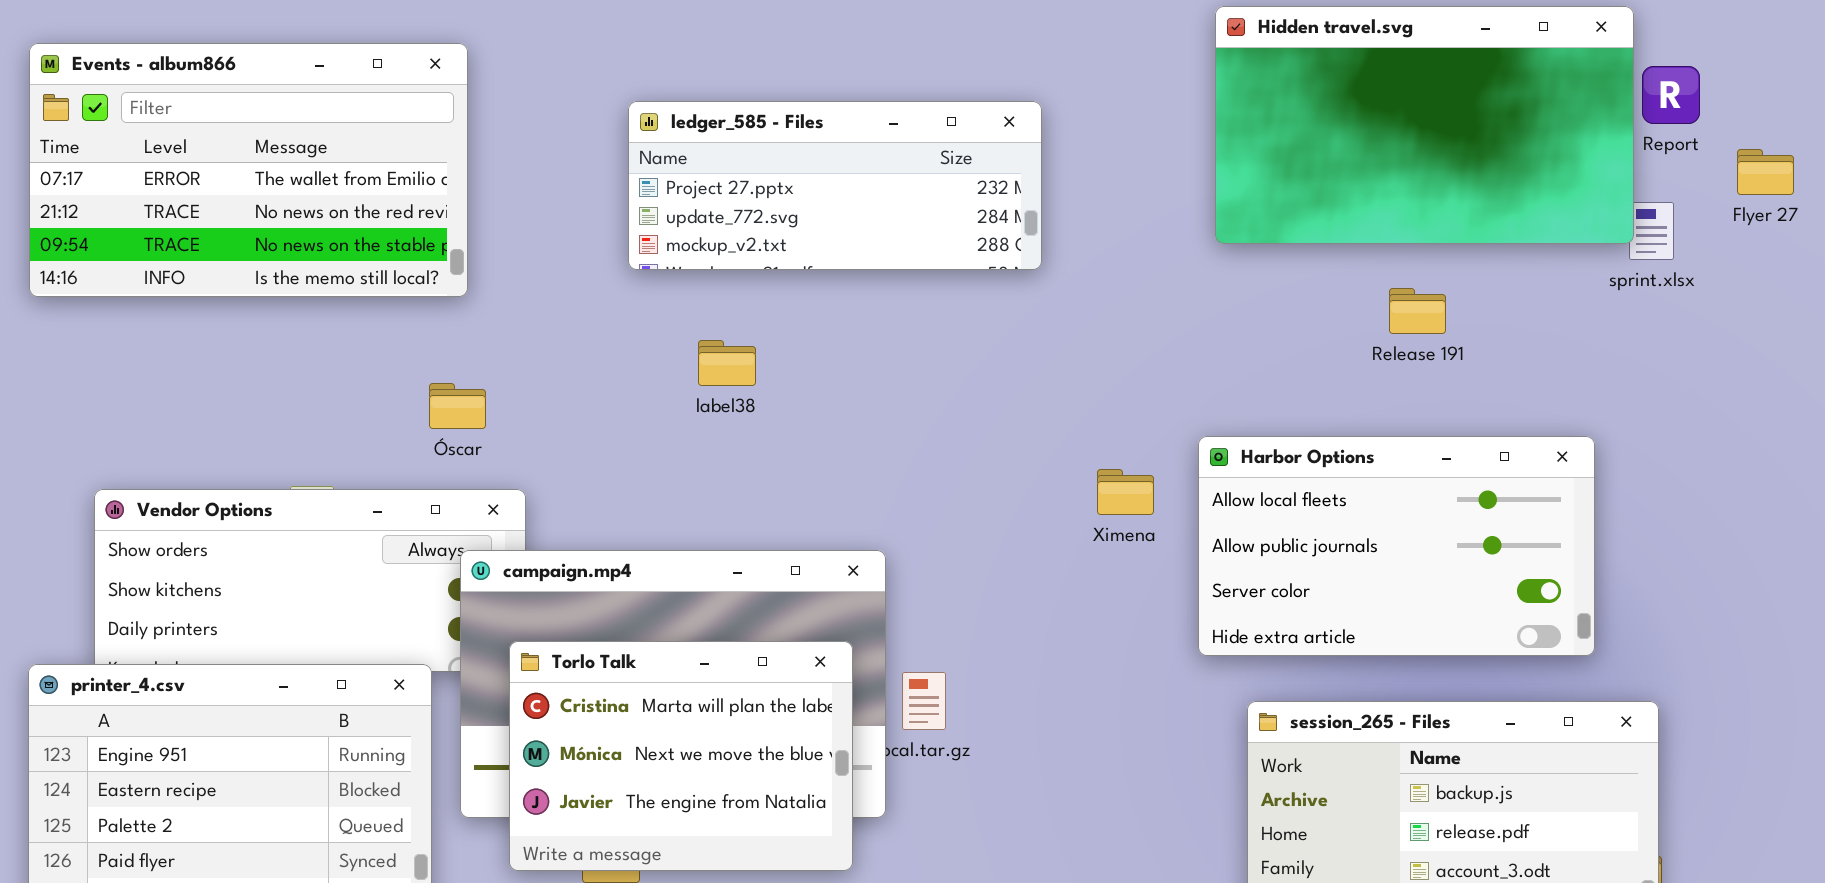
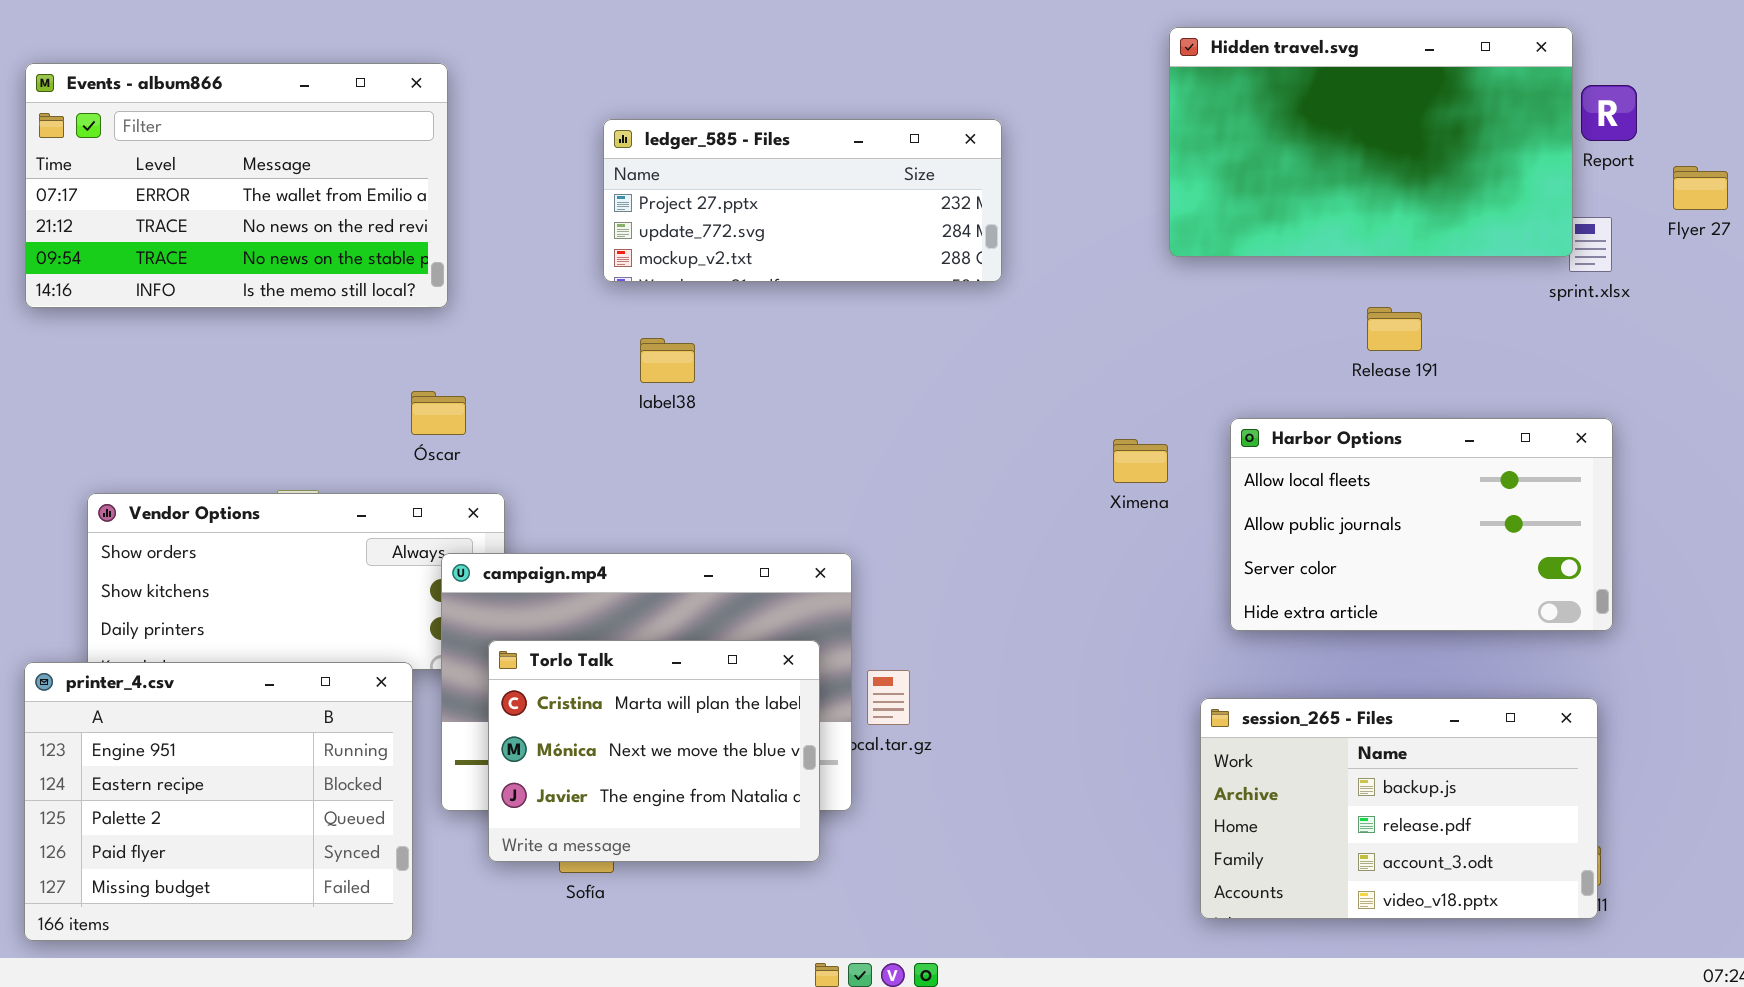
Release 191: [1389,288,1446,334] -> [1367,307,1422,351], moved
label38: [698,340,756,386] -> [640,338,695,383], moved
Harbor Options: [1198,436,1595,656] -> [1230,418,1613,631], moved
Ximena: [1097,469,1154,515] -> [1113,439,1168,483], moved

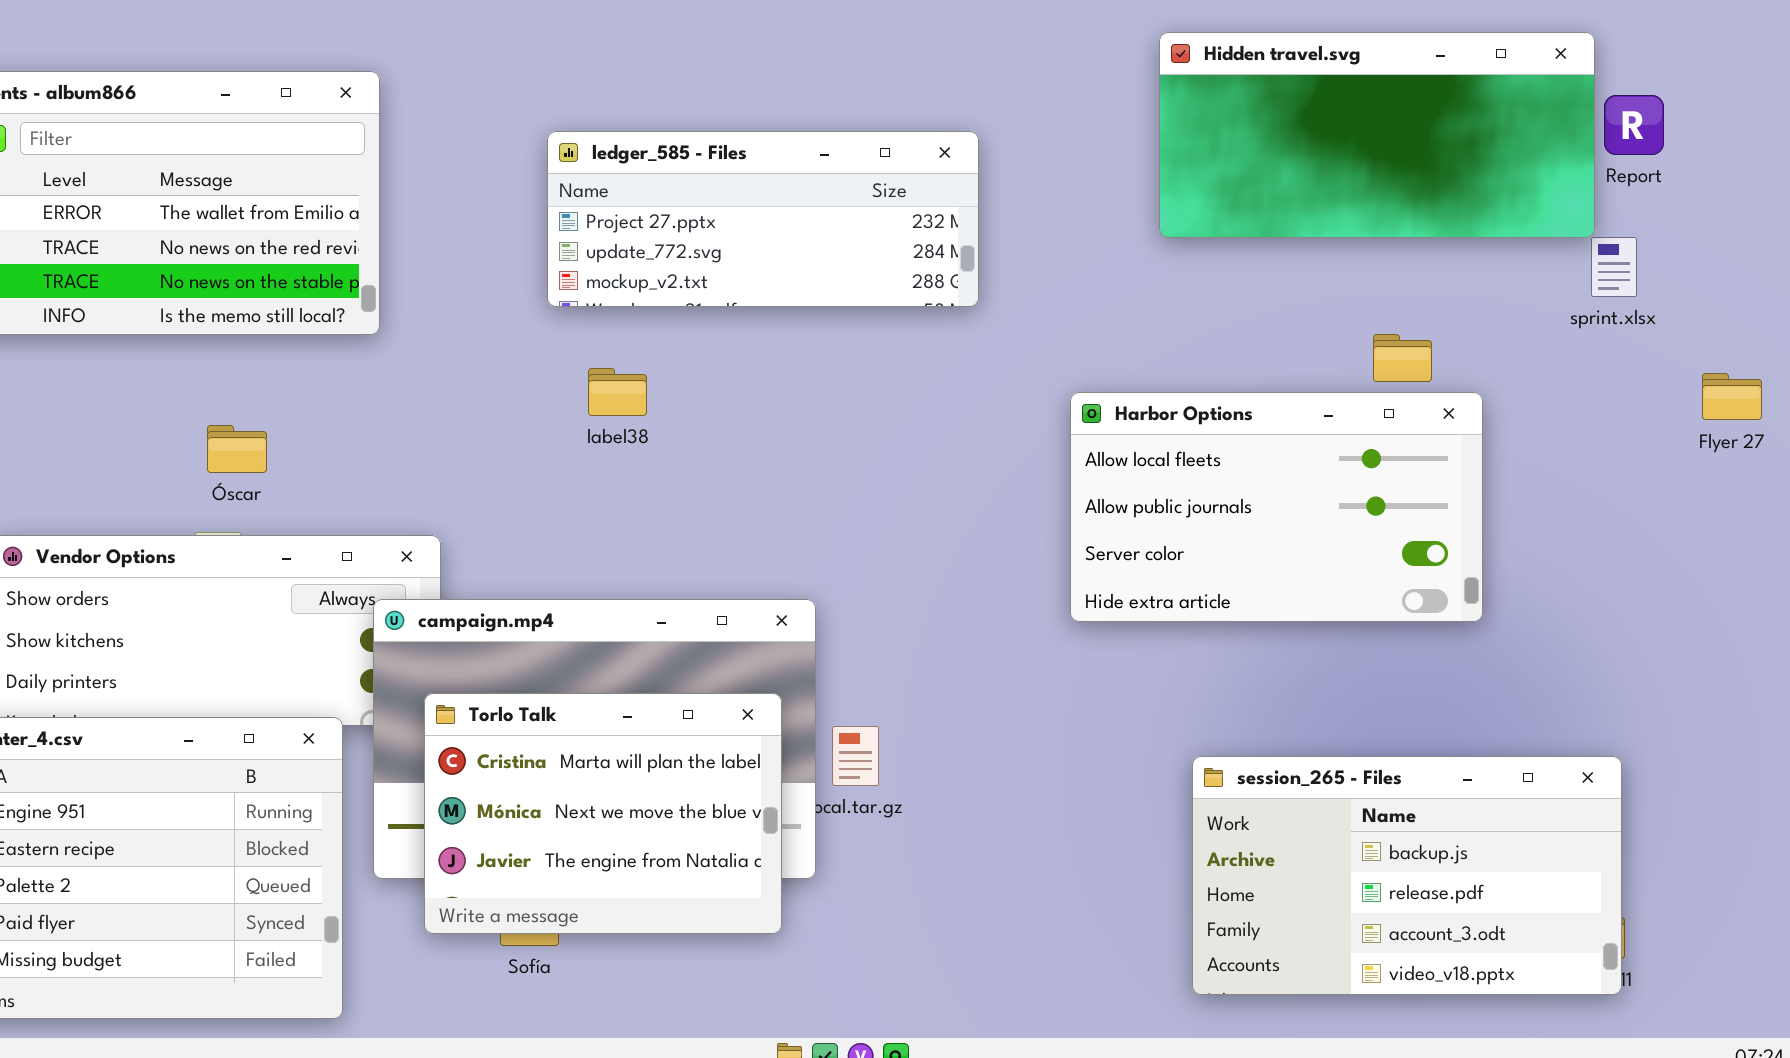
Hidden travel.svg: [1169,27,1573,257] -> [1159,32,1595,238], resized
Flyer 27: [1673,166,1728,210] -> [1702,373,1762,420], moved
Óscar: [411,391,466,435] -> [207,425,267,473], moved
Harbor Options: [1230,418,1613,631] -> [1070,392,1483,622], moved

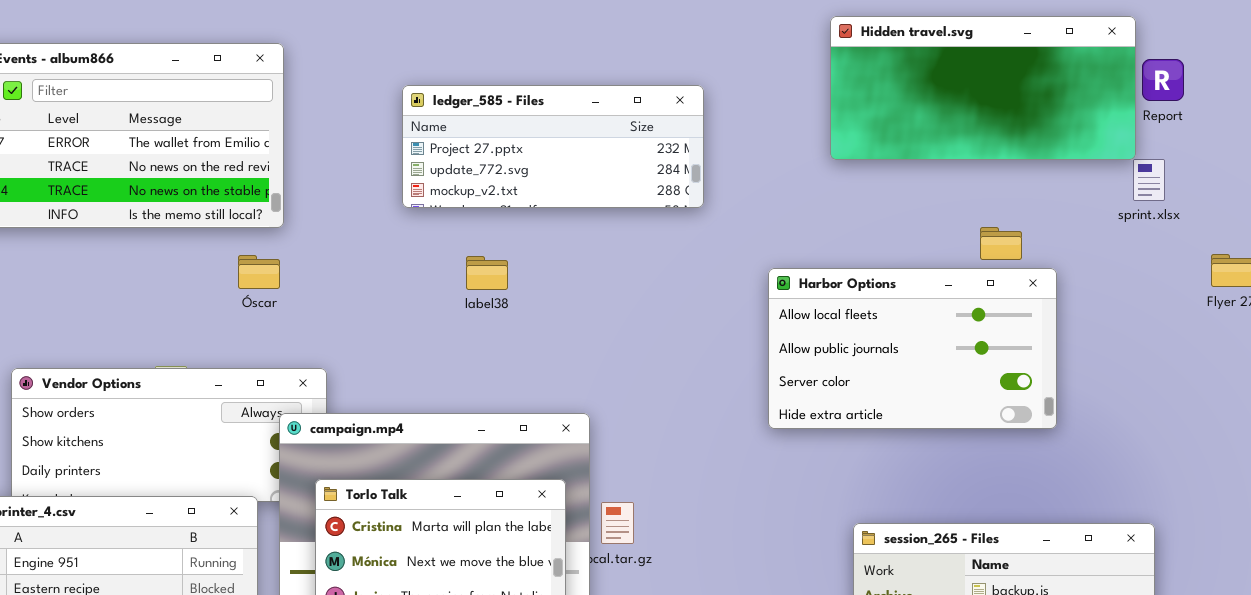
label38: [588,368,647,416] -> [466,256,508,290], moved
Óscar: [207,425,267,473] -> [238,255,280,289], moved

